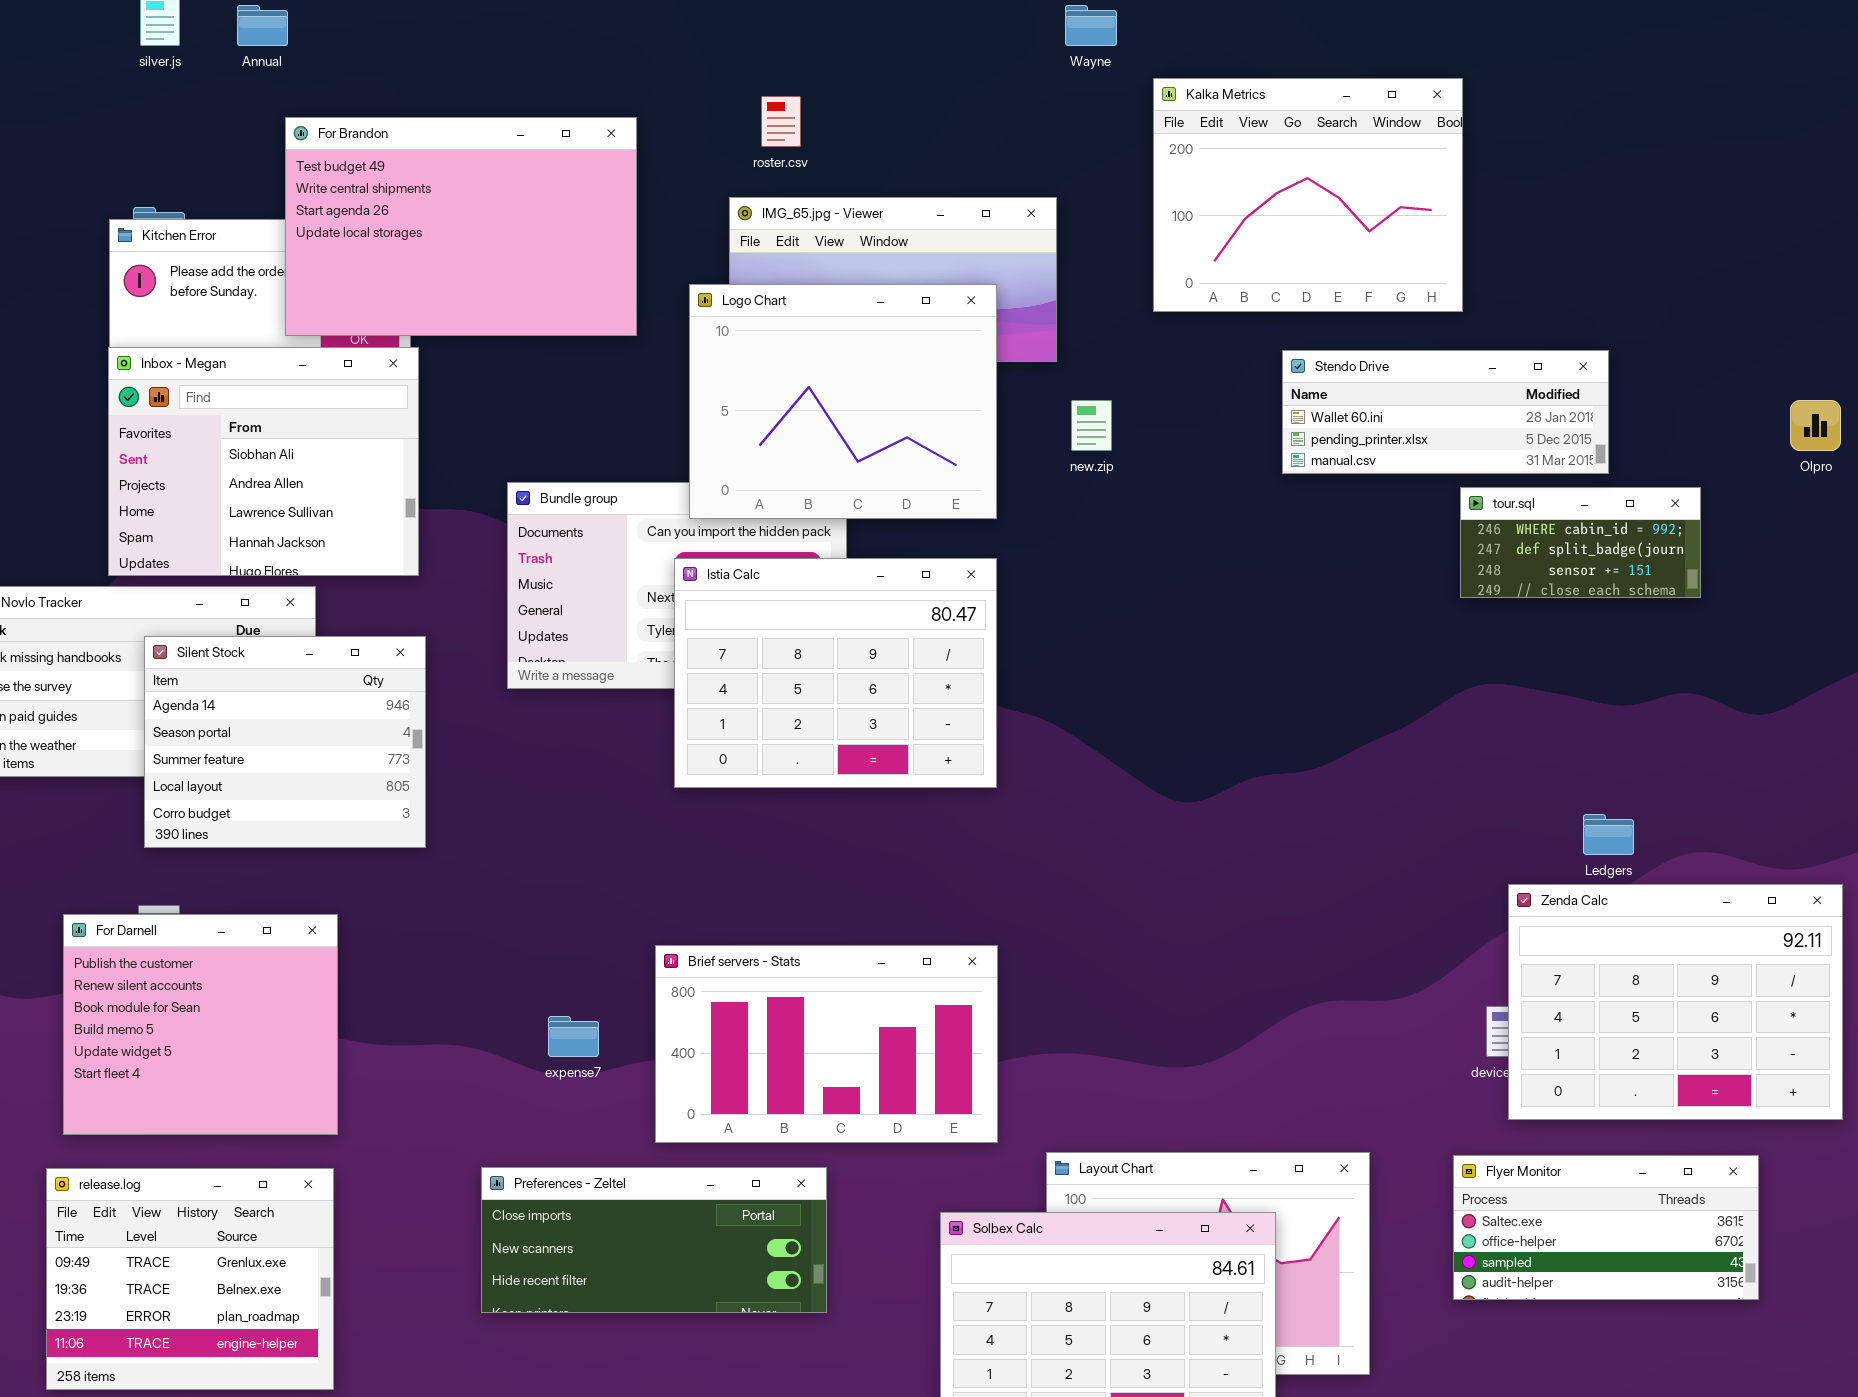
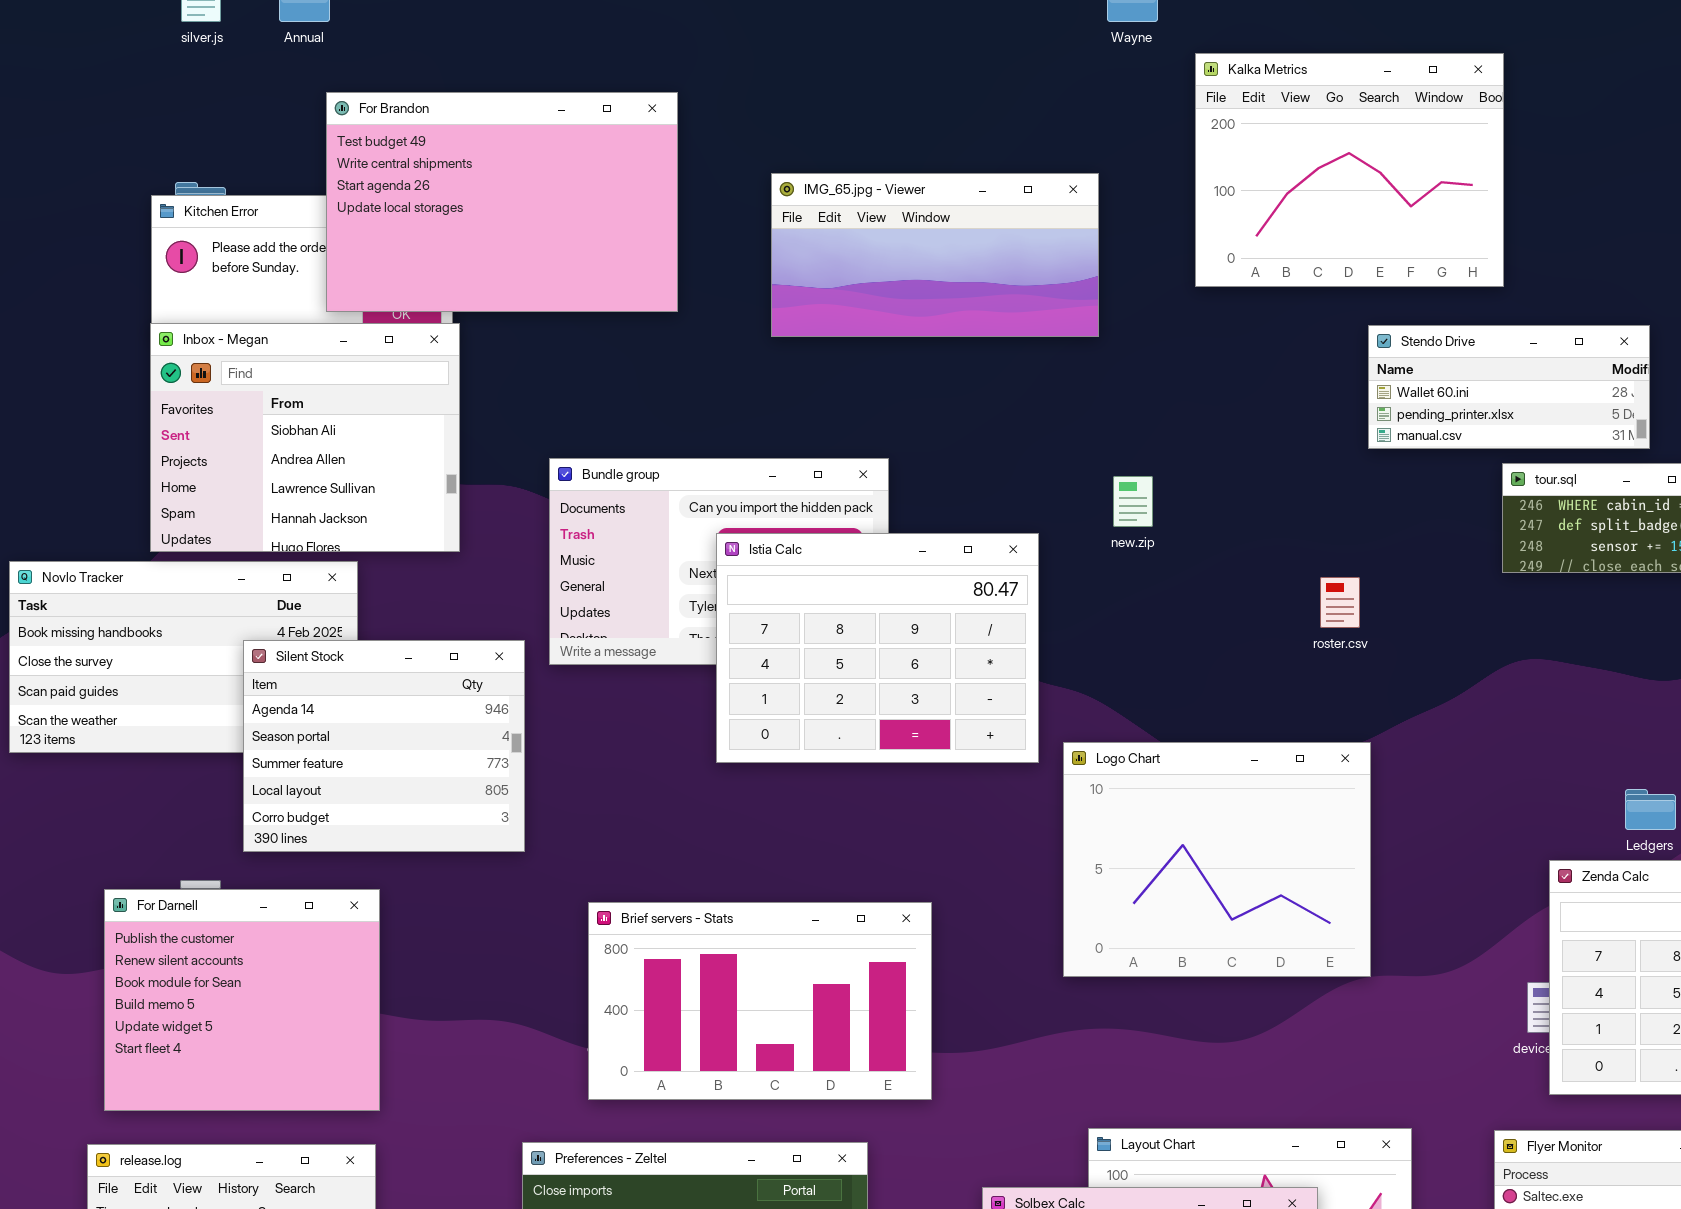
roster.csv: [761,96,801,147] -> [1320,577,1360,628], moved
Logo Chart: [689,284,997,519] -> [1063,742,1371,977], moved
Stendo Drive: [1282,350,1609,474] -> [1368,325,1650,449], resized
new.zip: [1071,400,1112,451] -> [1113,476,1153,527], moved
Silent Stock: [144,636,426,848] -> [243,640,525,852], moved
Brief servers - Stats: [655,945,998,1143] -> [588,902,932,1100], moved

